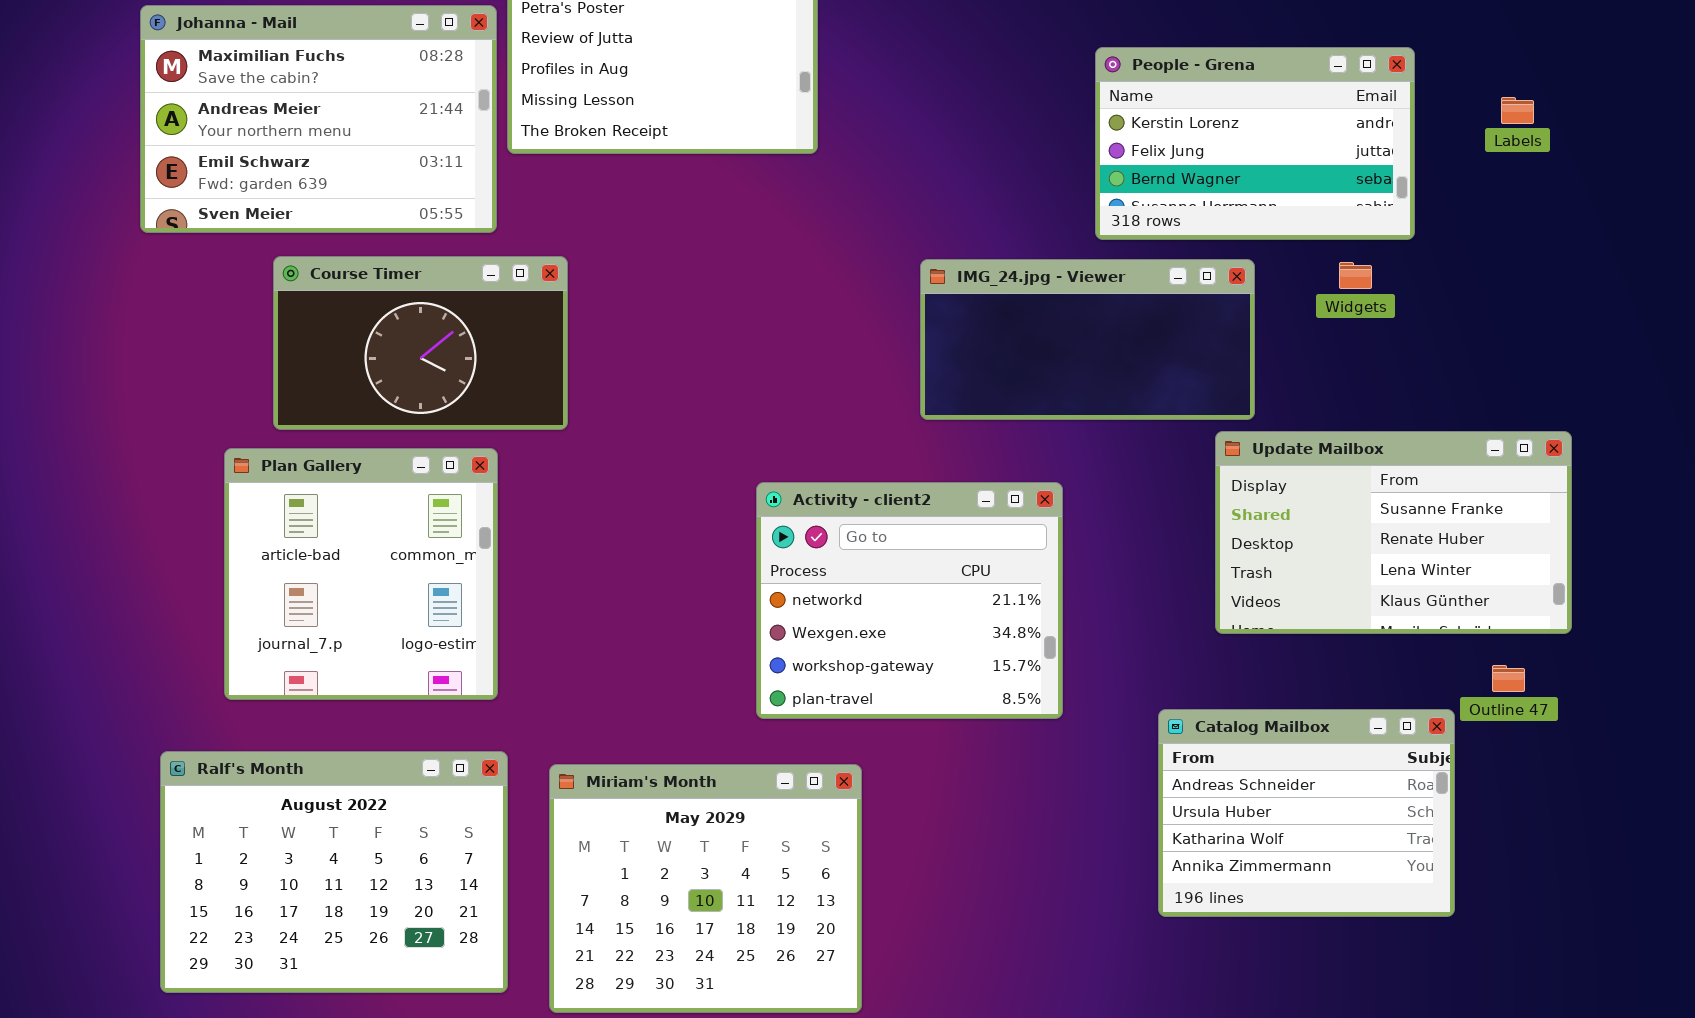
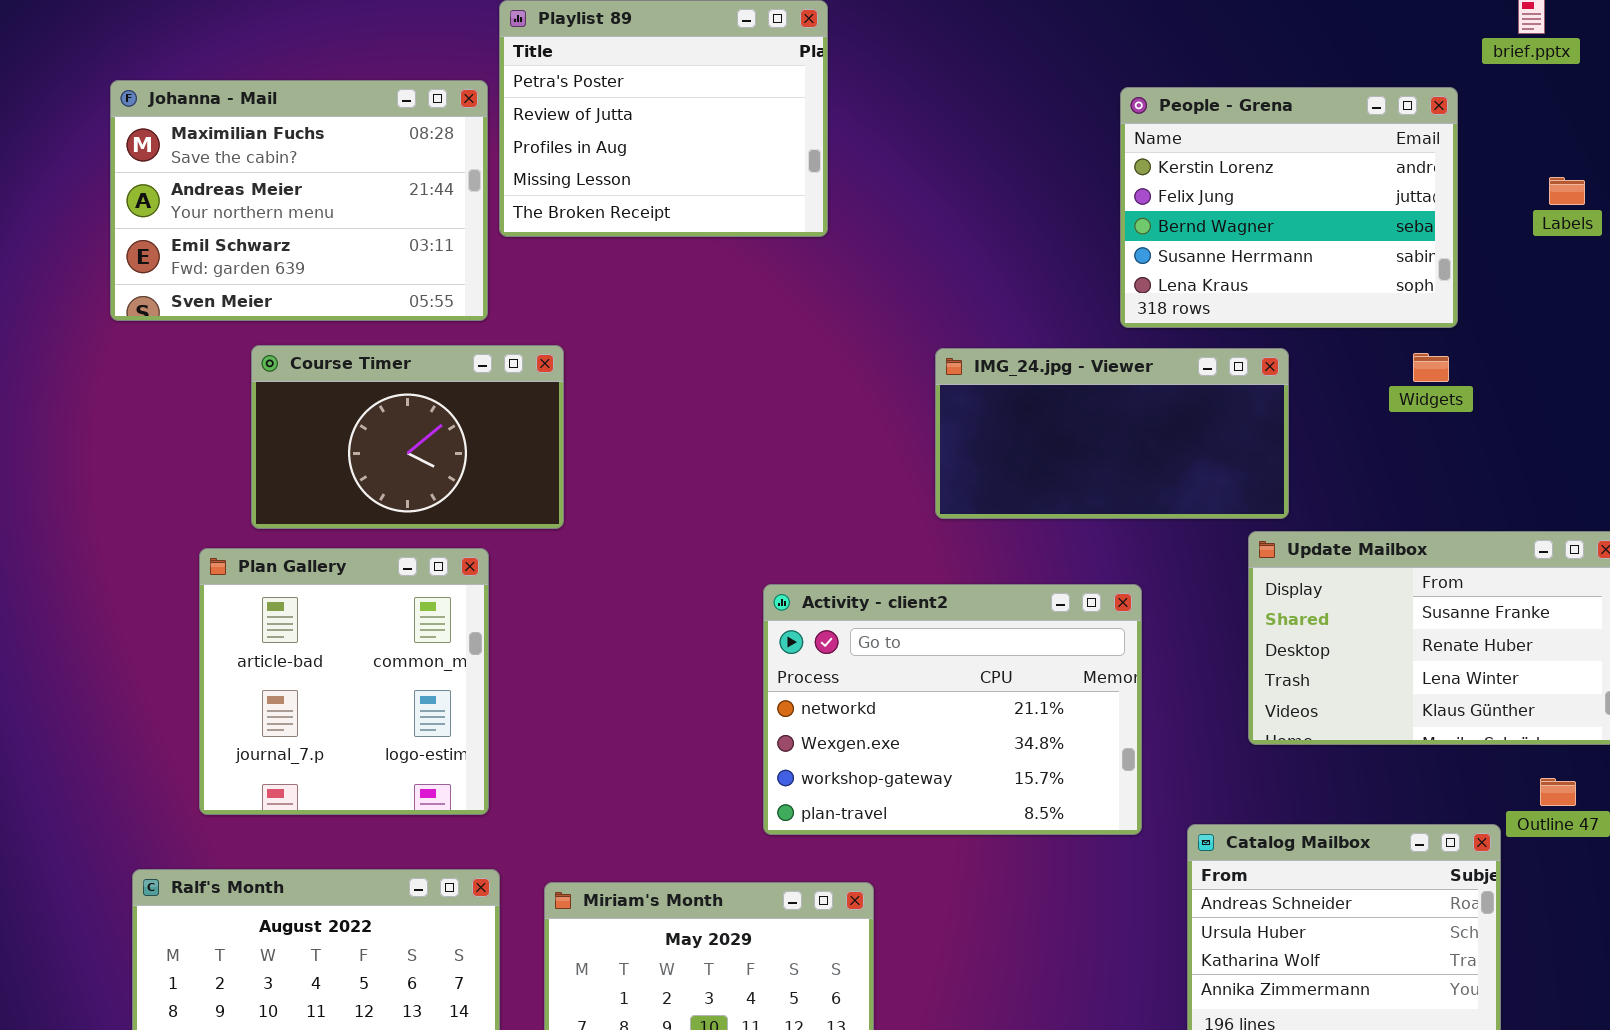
People - Grena: [1095,47,1415,240] -> [1120,87,1458,328], resized
Widgets: [1339,262,1372,289] -> [1413,353,1449,382], moved
Activity - client2: [756,482,1063,719] -> [763,584,1142,835], resized

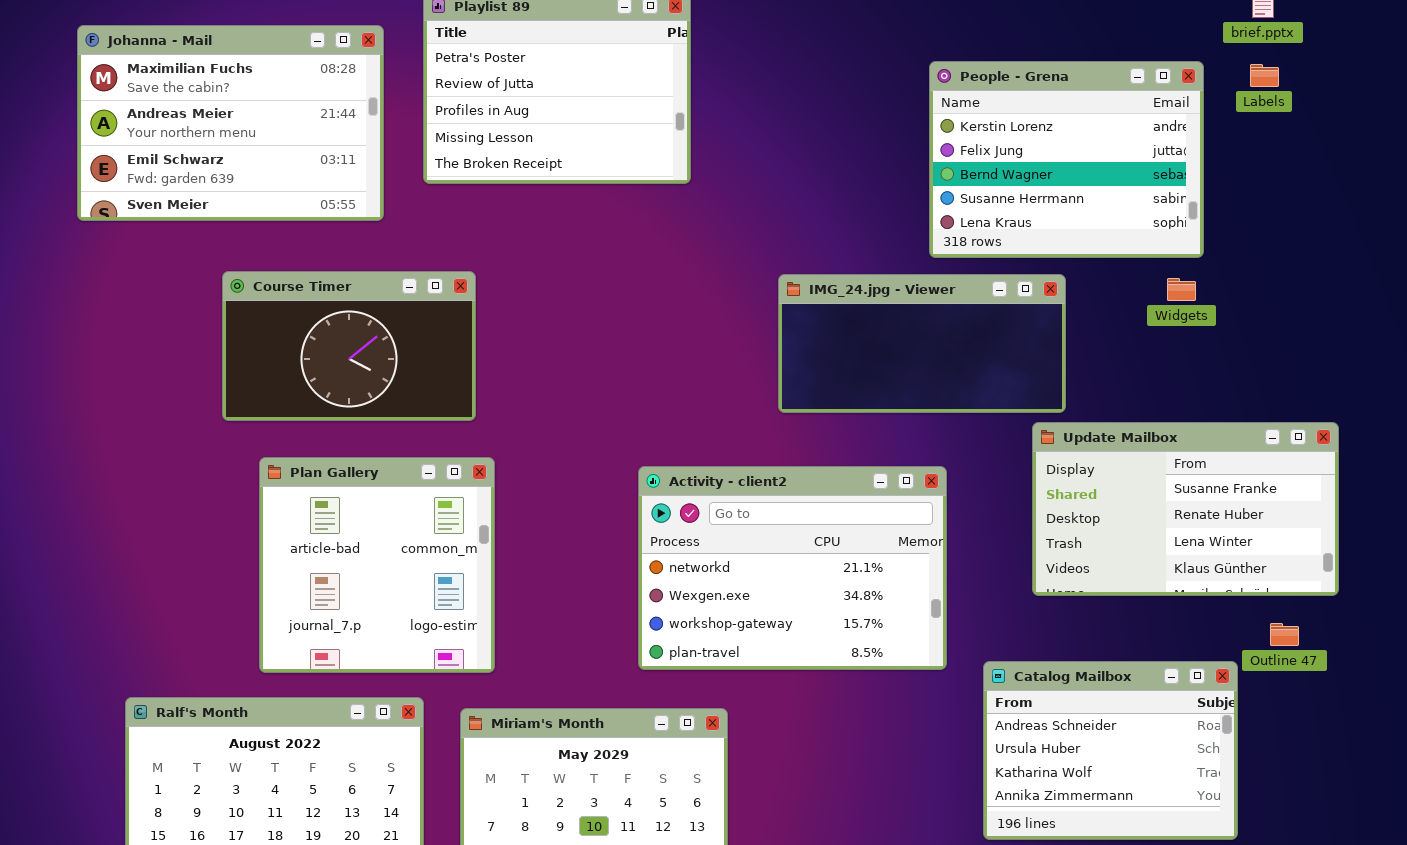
Johanna - Mail: [110,80,488,321] -> [77,25,384,221], moved
Labels: [1549,177,1585,205] -> [1250,64,1279,87], moved
Plan Gallery: [199,548,489,815] -> [259,457,495,673], moved

